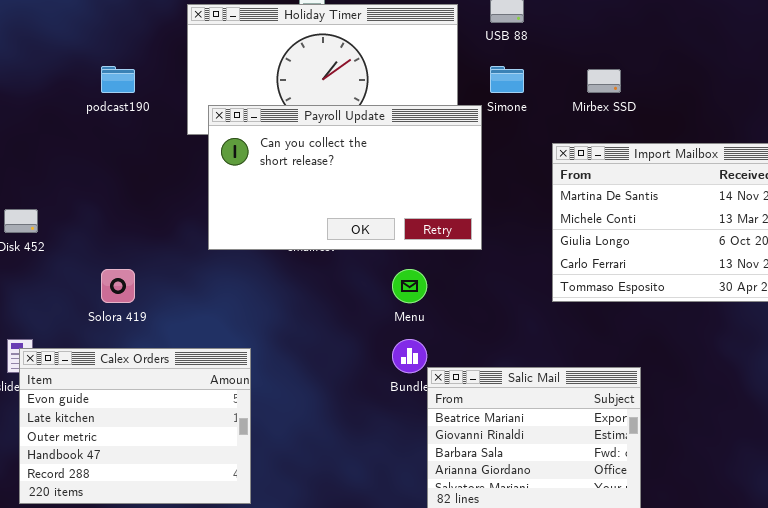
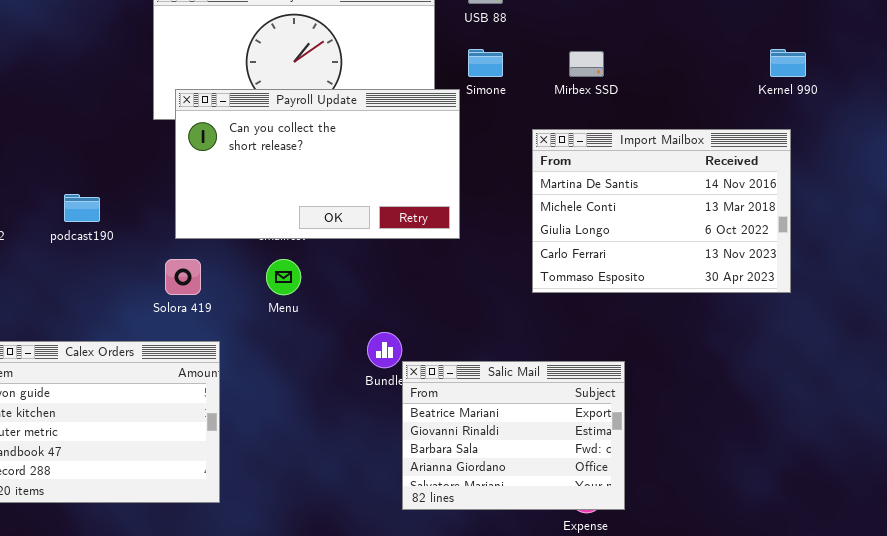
podcast190: [101,66,135,93] -> [64,194,100,222], moved
Solora 419: [101,269,135,303] -> [165,259,201,295], moved
Menu: [392,269,427,303] -> [266,259,301,295], moved

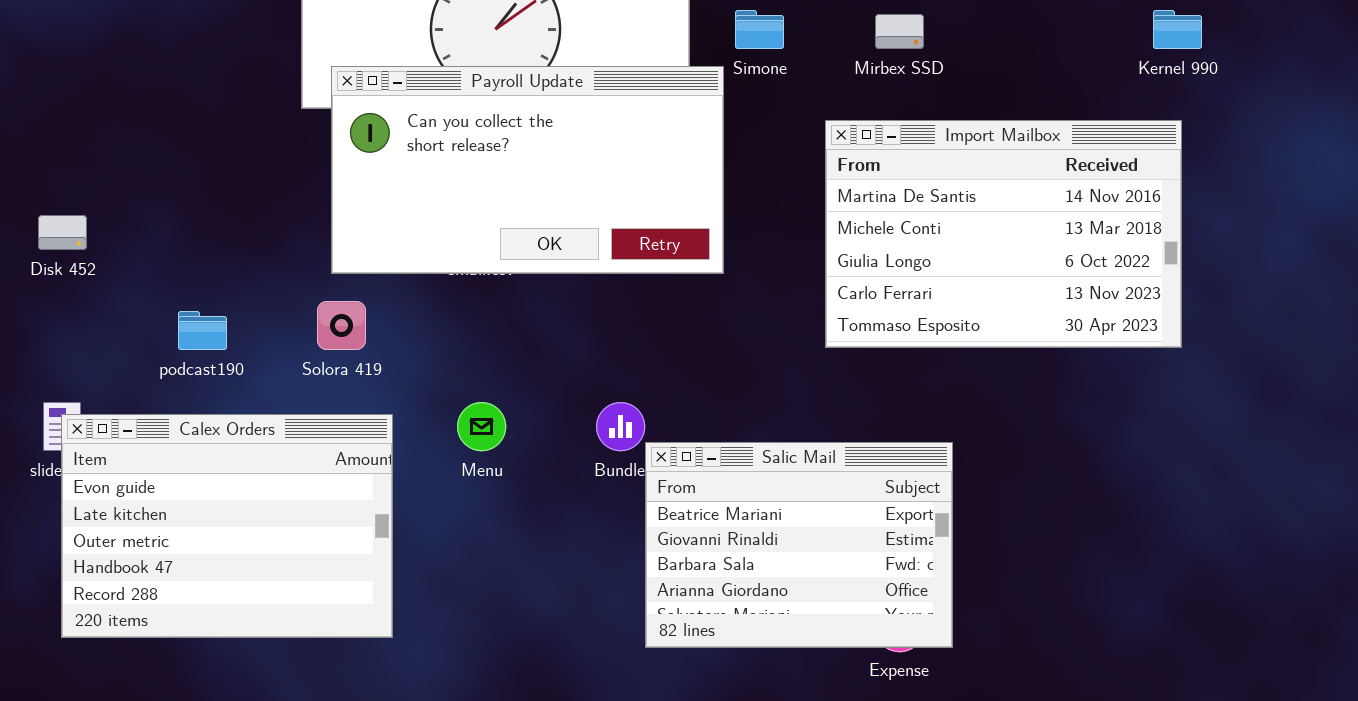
podcast190: [64,194,100,222] -> [178,311,227,350], moved
Menu: [266,259,301,295] -> [457,402,506,451], moved

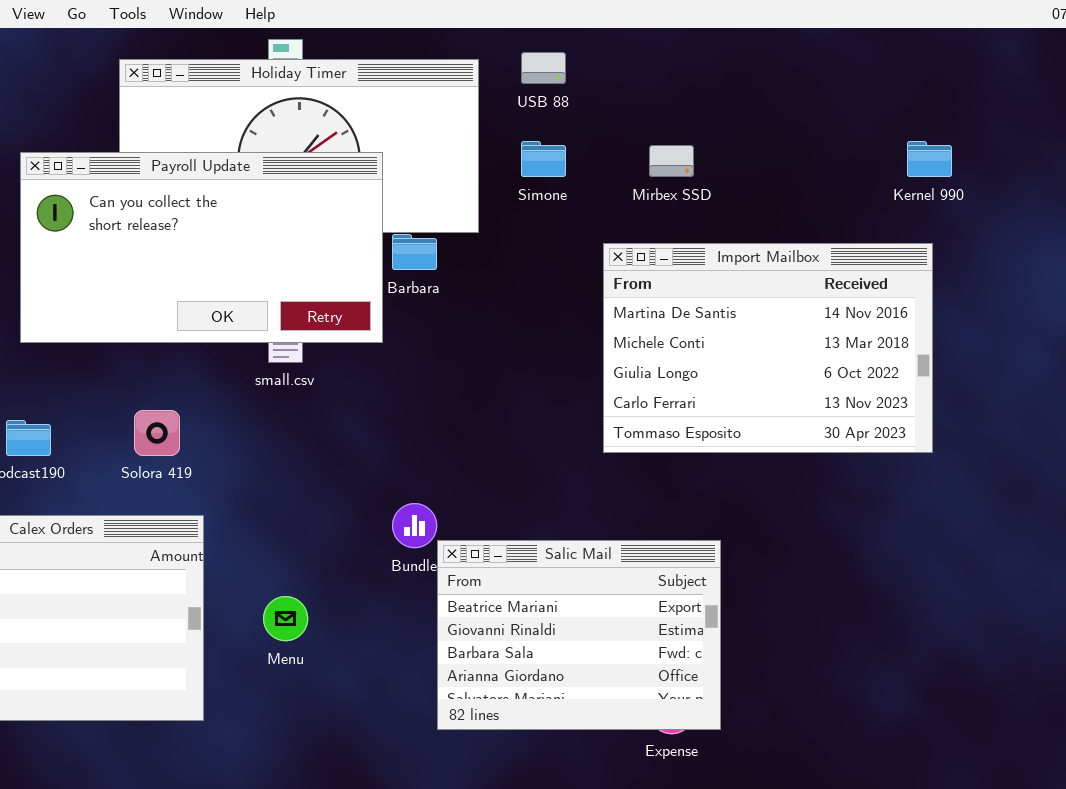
Payroll Update: [331,66,724,274] -> [20,152,383,343], moved
Menu: [457,402,506,451] -> [263,596,308,641], moved

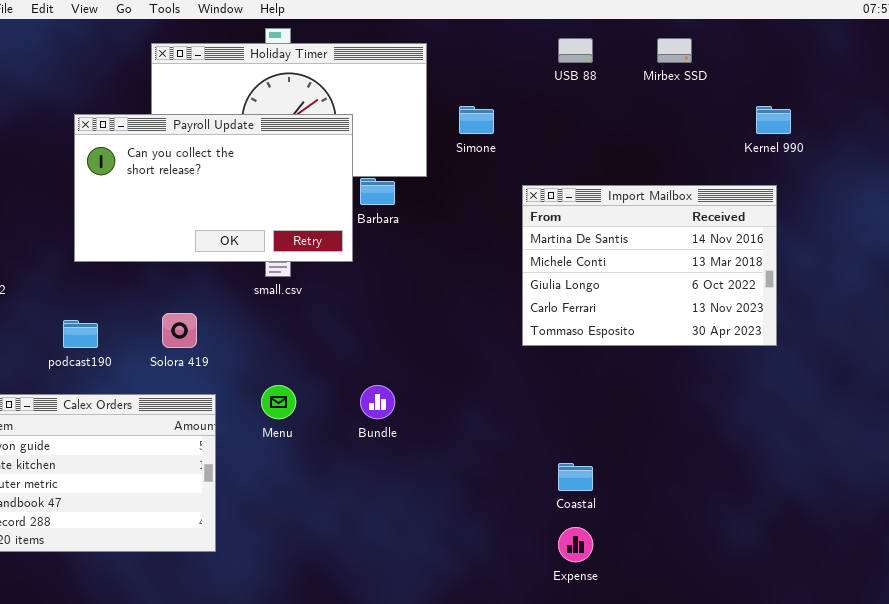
USB 88: [521,52,566,84] -> [558,38,593,63], moved
Mirbex SSD: [649,145,694,177] -> [657,38,692,63], moved
Salic Mail: [437,540,721,730] -> none, closed
Menu: [263,596,308,641] -> [261,385,296,419], moved

